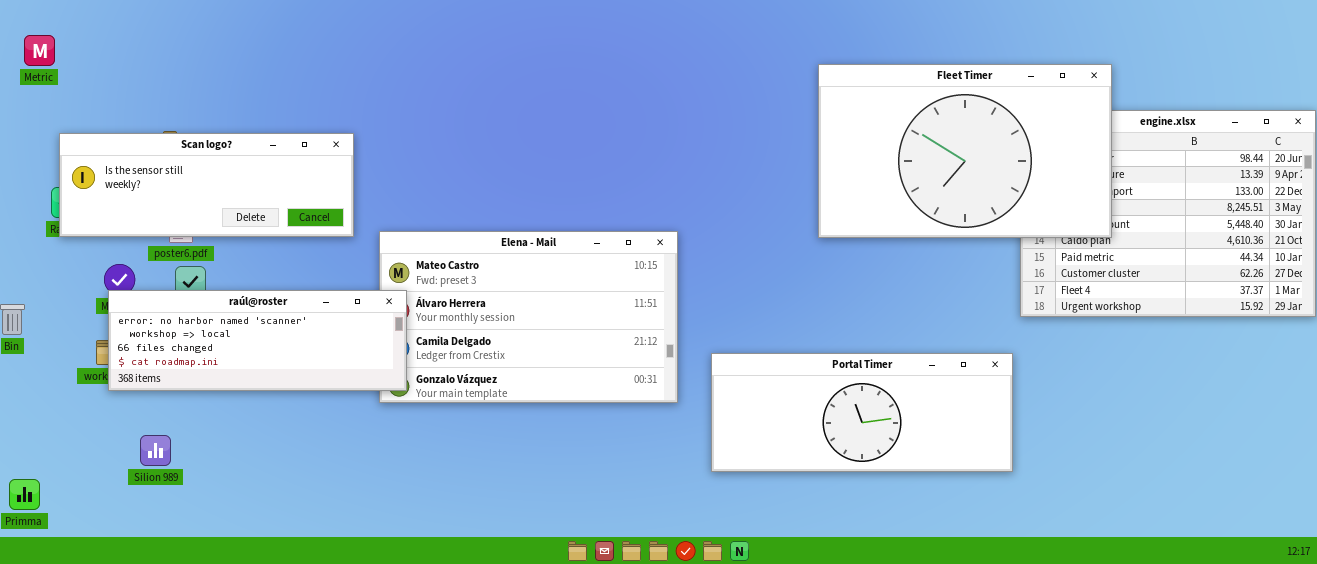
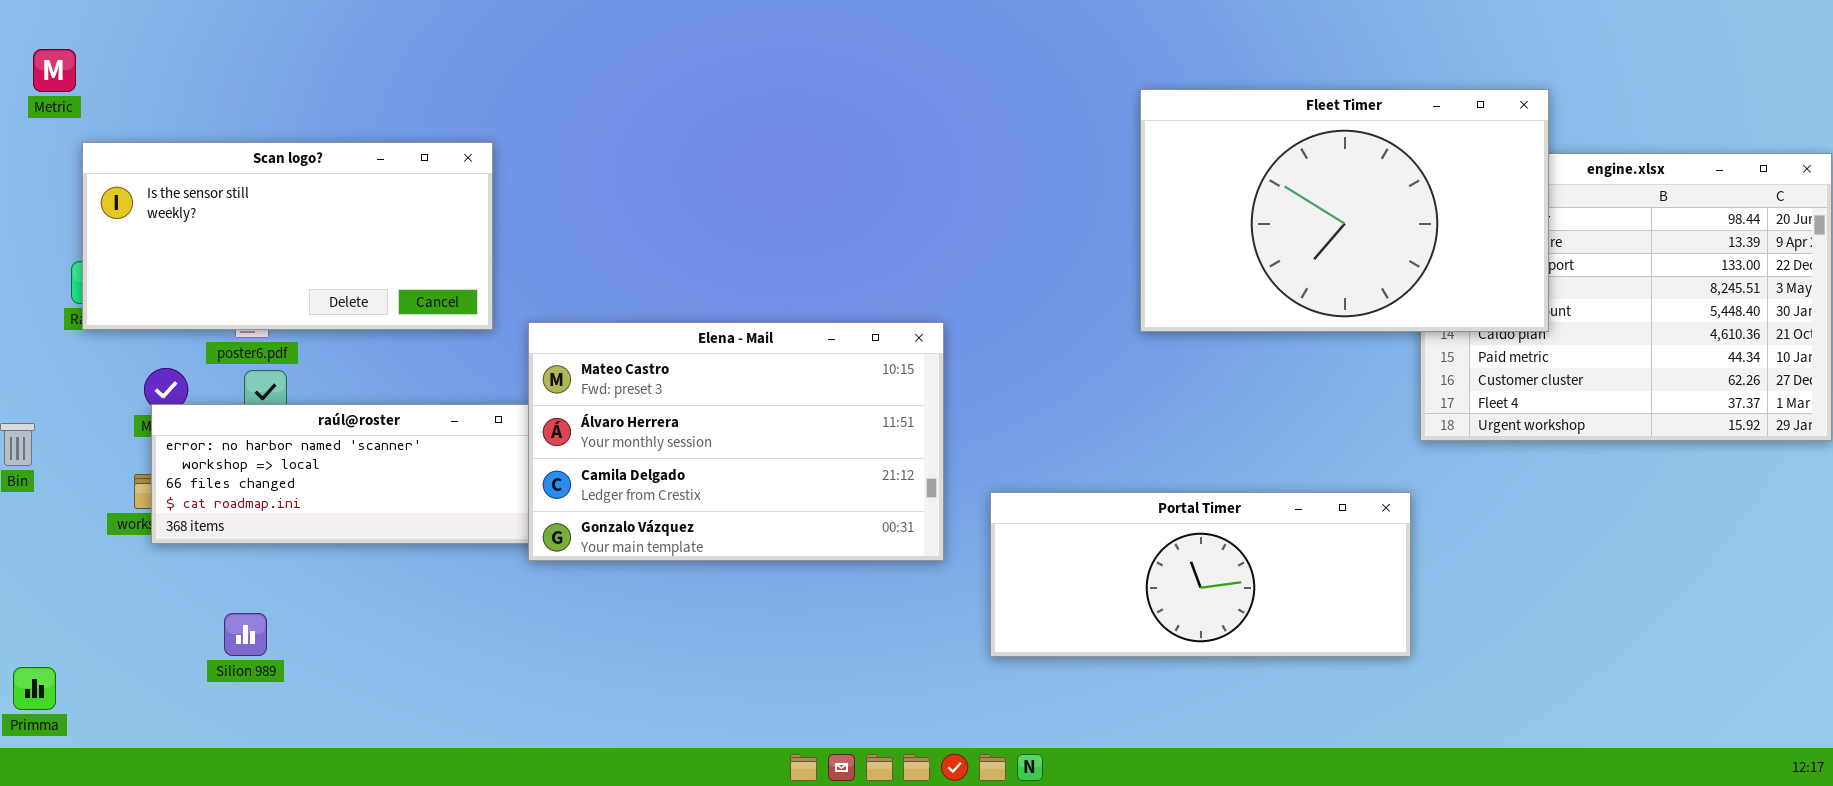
Scan logo?: [59,133,354,237] -> [82,142,493,330], resized
Elena - Mail: [379,231,678,403] -> [528,322,944,561], raised
Silion 989: [140,435,171,466] -> [224,613,267,656], moved

